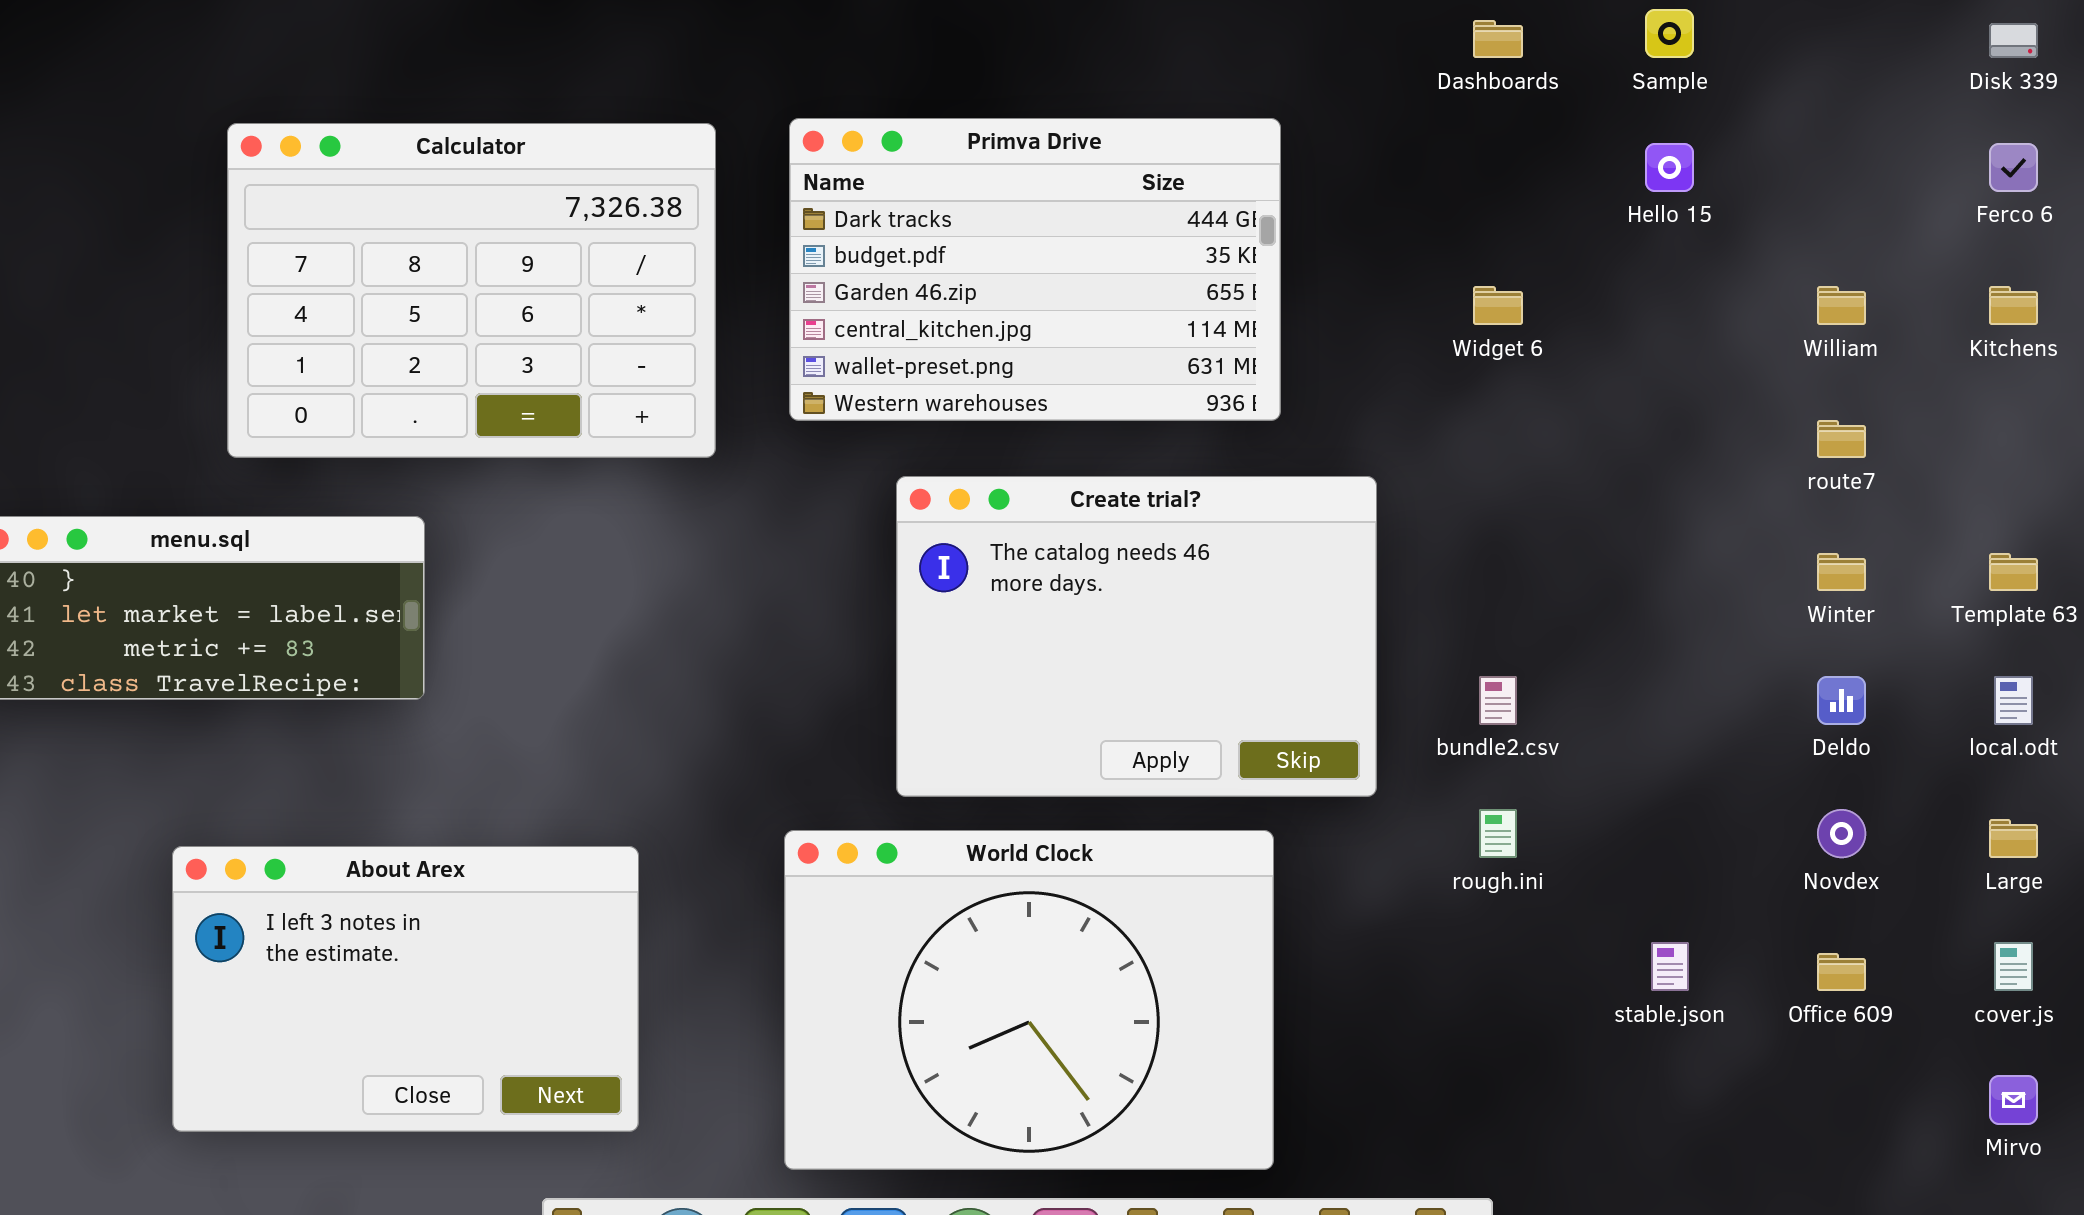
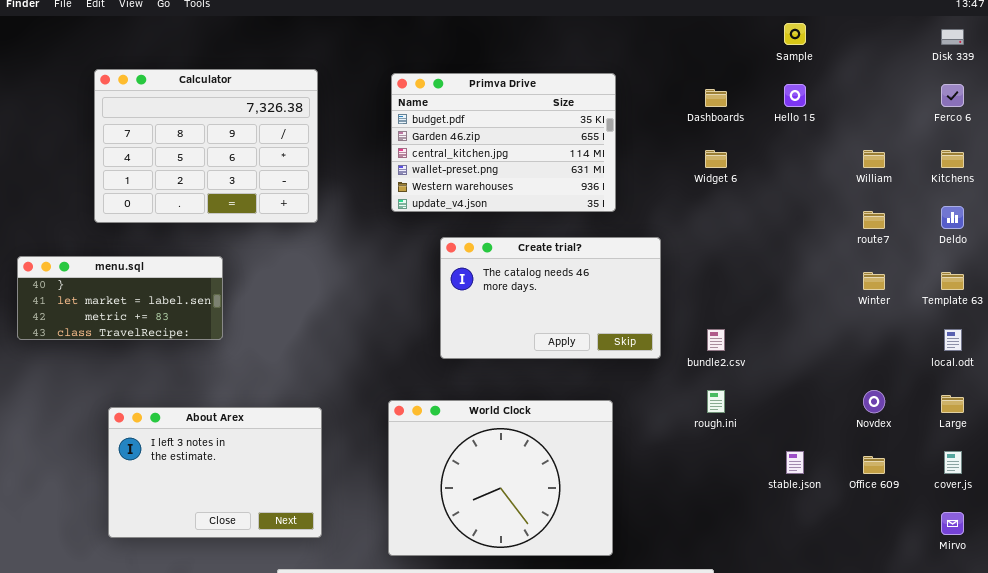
Dashboards: [1473,20,1523,58] -> [705,89,727,107], moved
Primva Drive: [789,118,1281,421] -> [391,73,616,212], scrolled down 1 row
Calculator: [227,123,716,458] -> [94,69,318,223], moved
Create trial?: [896,476,1377,797] -> [440,237,661,359], resized
Deldo: [1817,676,1866,725] -> [941,206,964,229], moved

